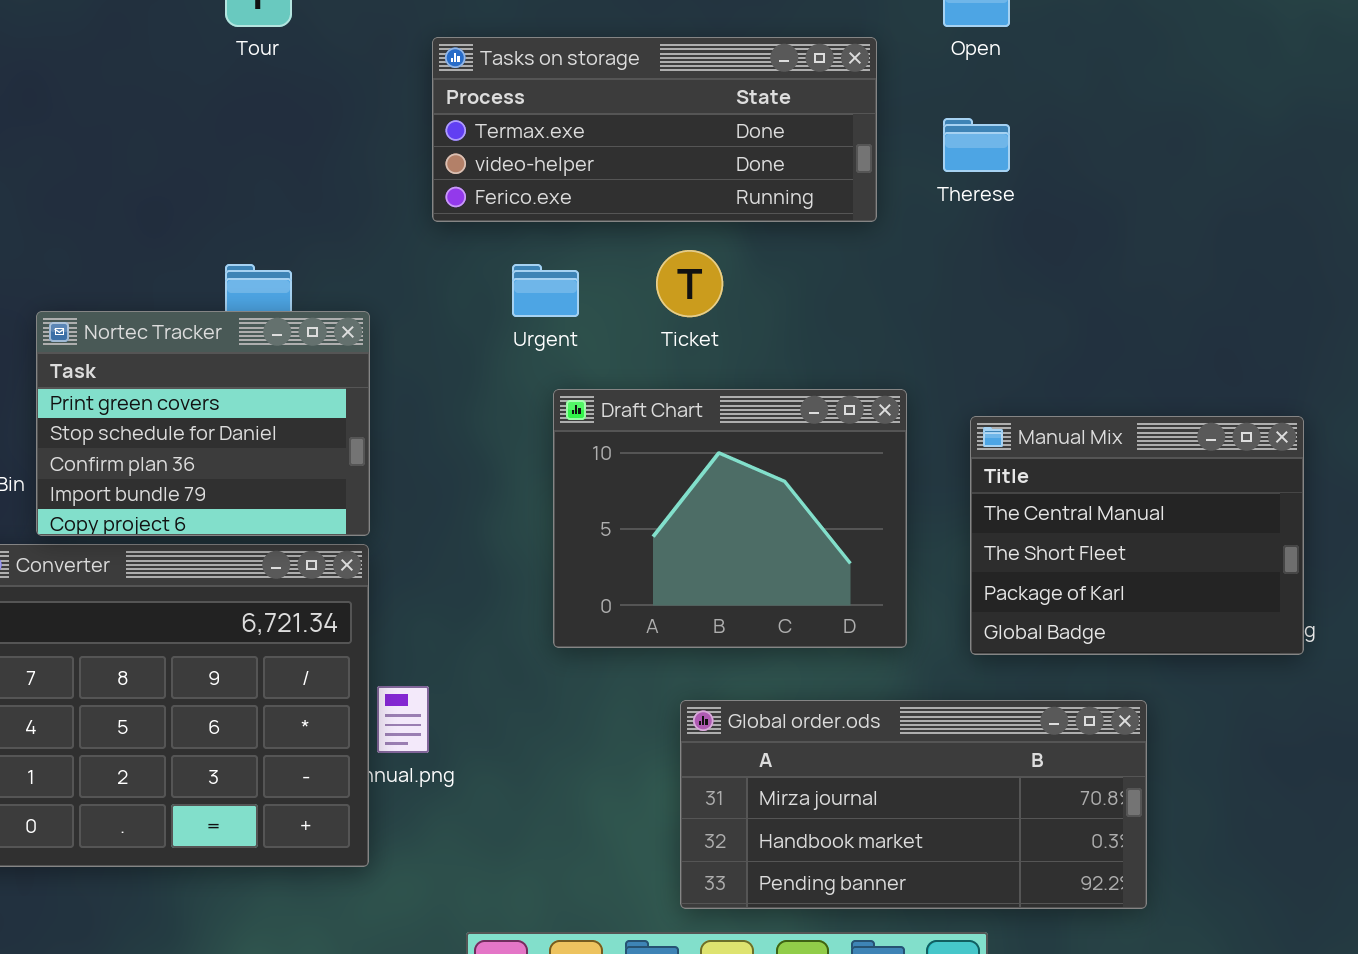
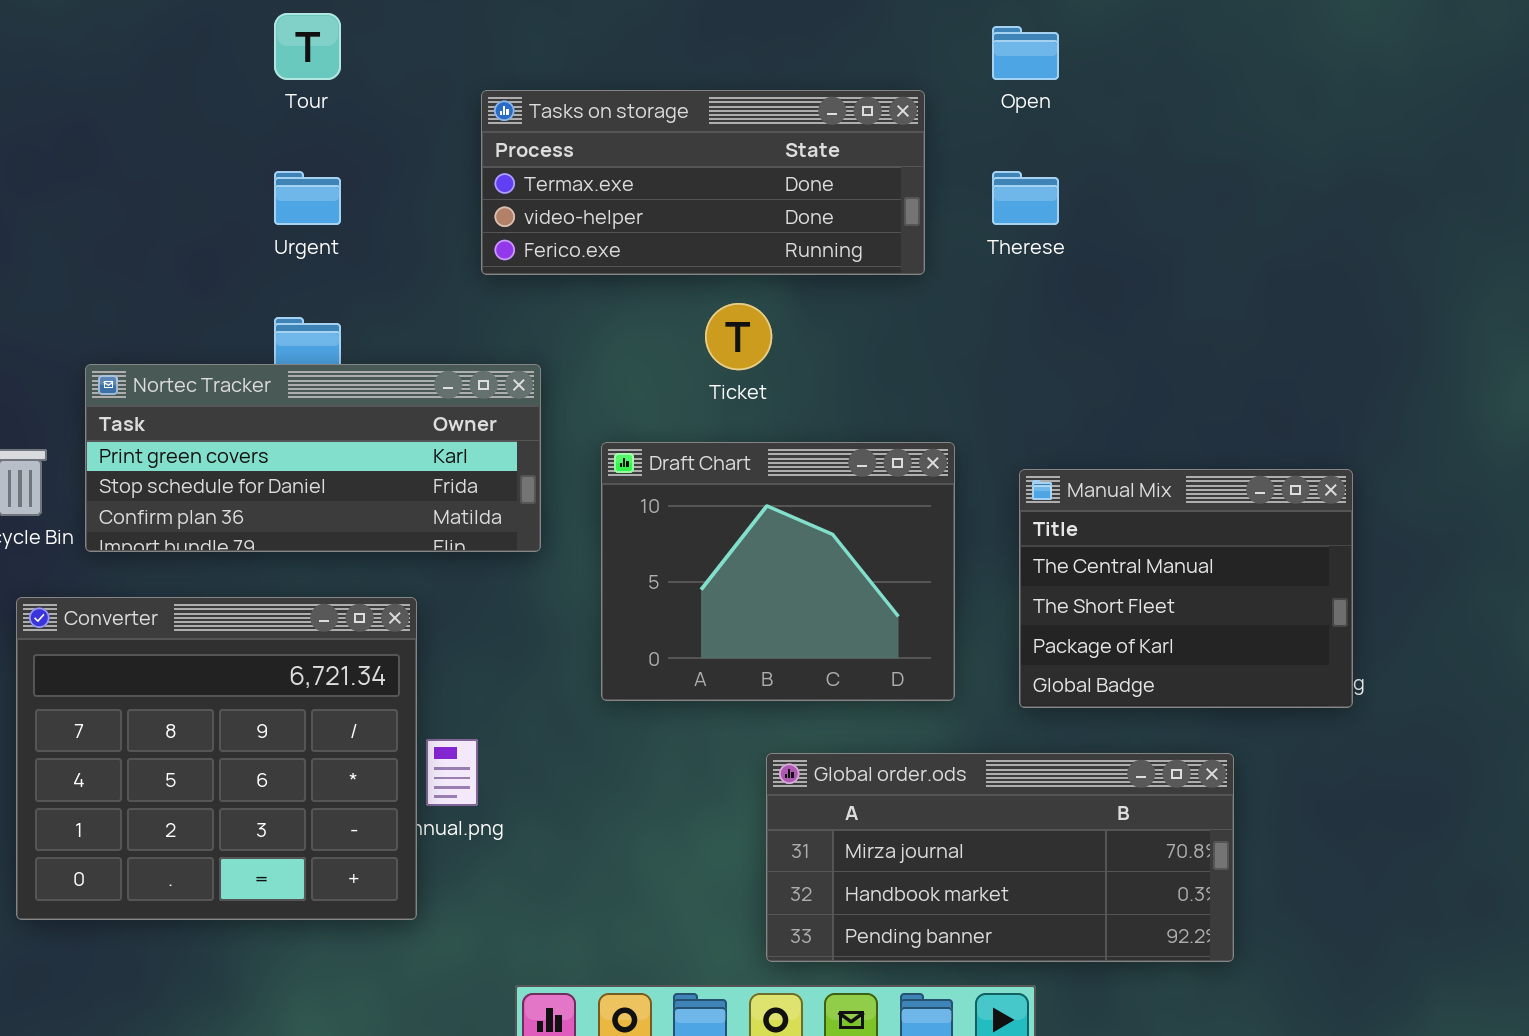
Urgent: [512,264,579,317] -> [274,171,341,225], moved
Nortec Tracker: [36,311,370,536] -> [85,364,541,552], resized
Global order.ods: [680,700,1147,909] -> [766,753,1234,962], moved

